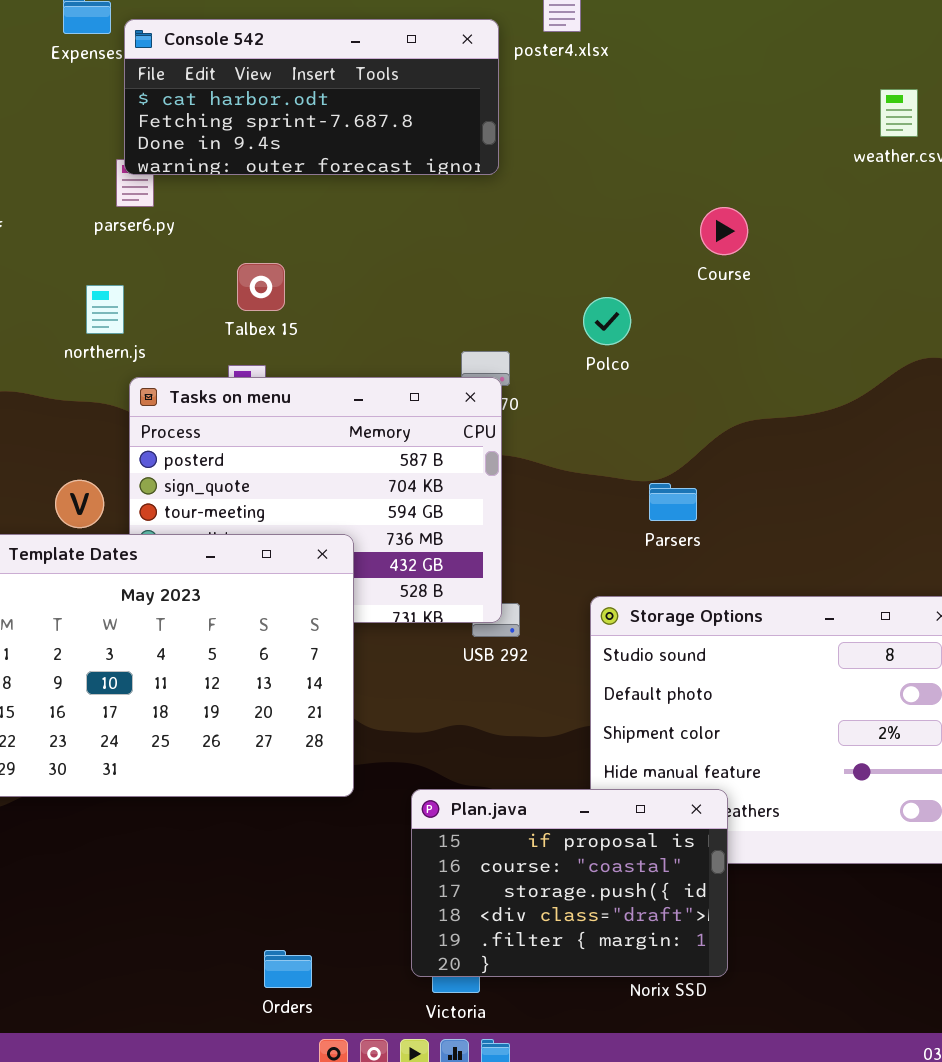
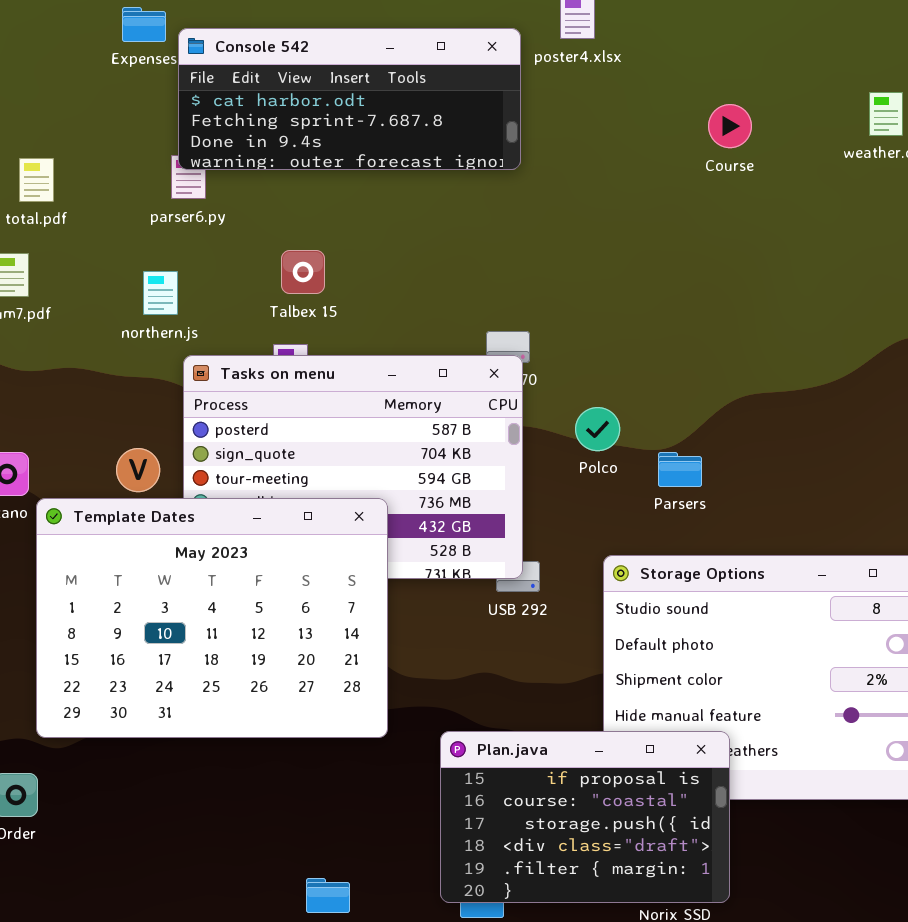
Course: [700,207,748,255] -> [708,104,752,148], moved
Polco: [583,297,631,345] -> [575,407,620,451], moved

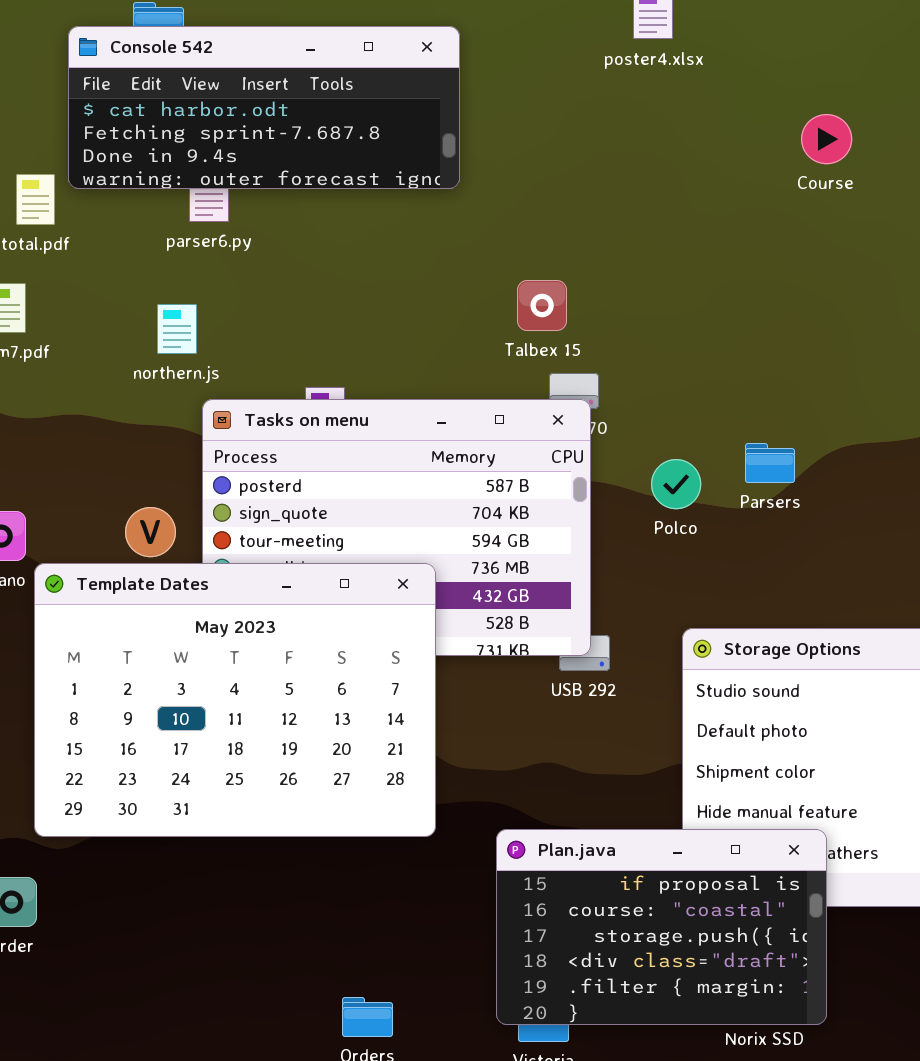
Console 542: [178,28,521,170] -> [68,26,460,189], moved
Talbex 15: [281,250,325,294] -> [517,280,567,331], moved
Parsers: [658,452,702,487] -> [745,443,795,483], moved

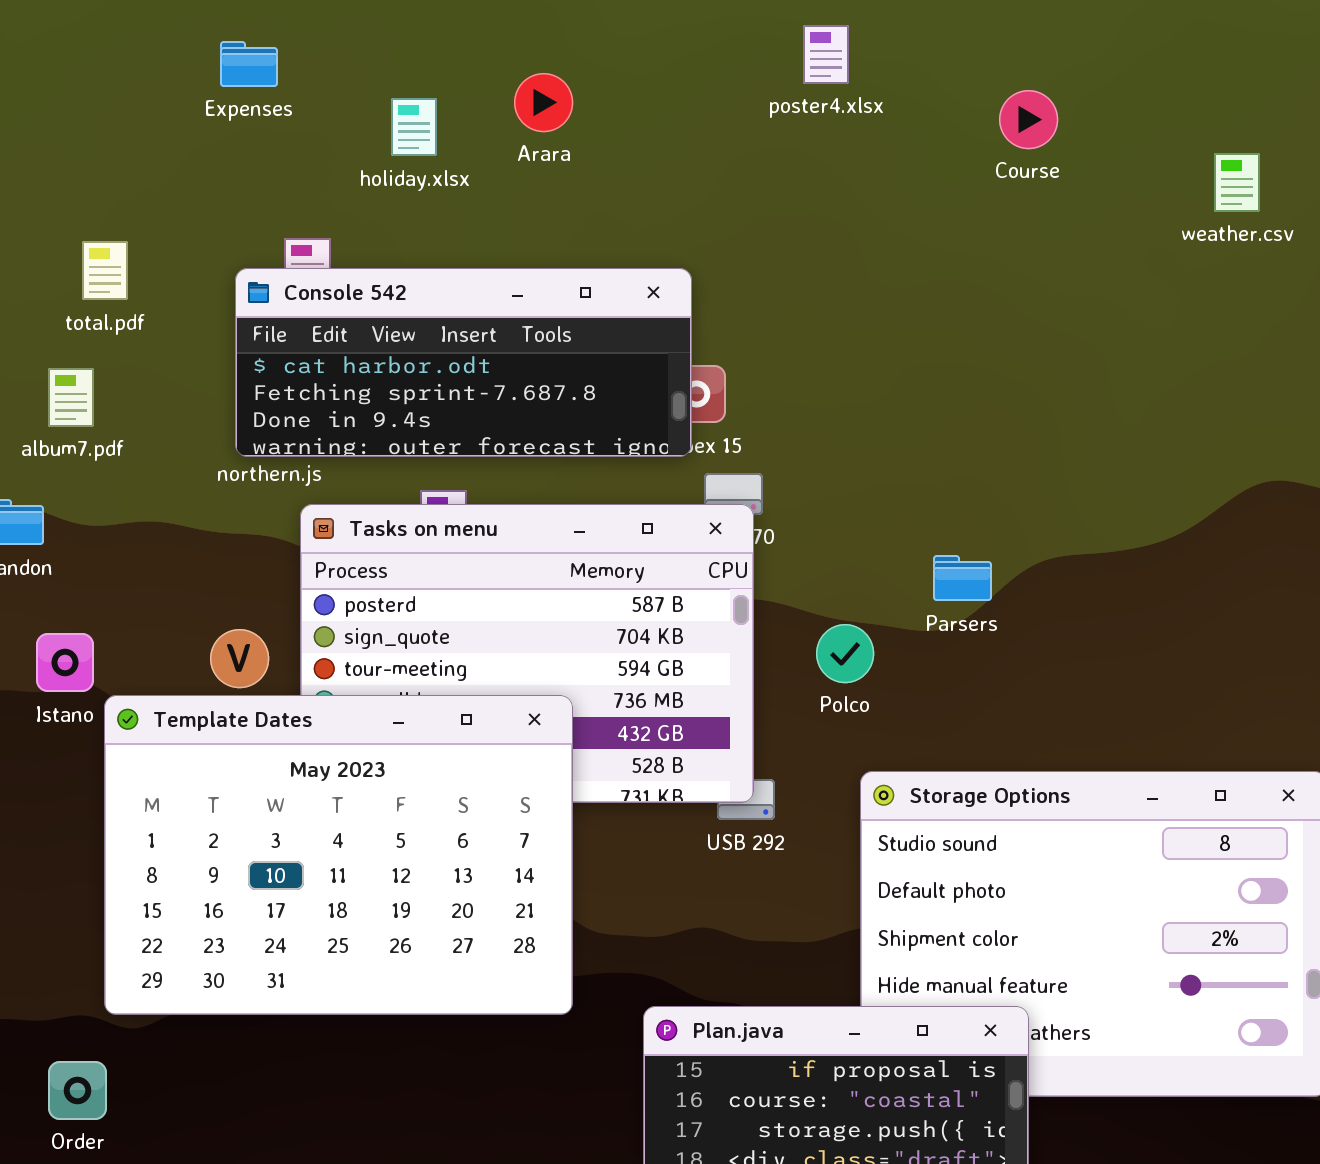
Console 542: [68,26,460,189] -> [235,268,692,457], moved
Course: [801,114,852,164] -> [999,90,1058,149], moved
Polco: [651,459,701,509] -> [816,624,874,683], moved

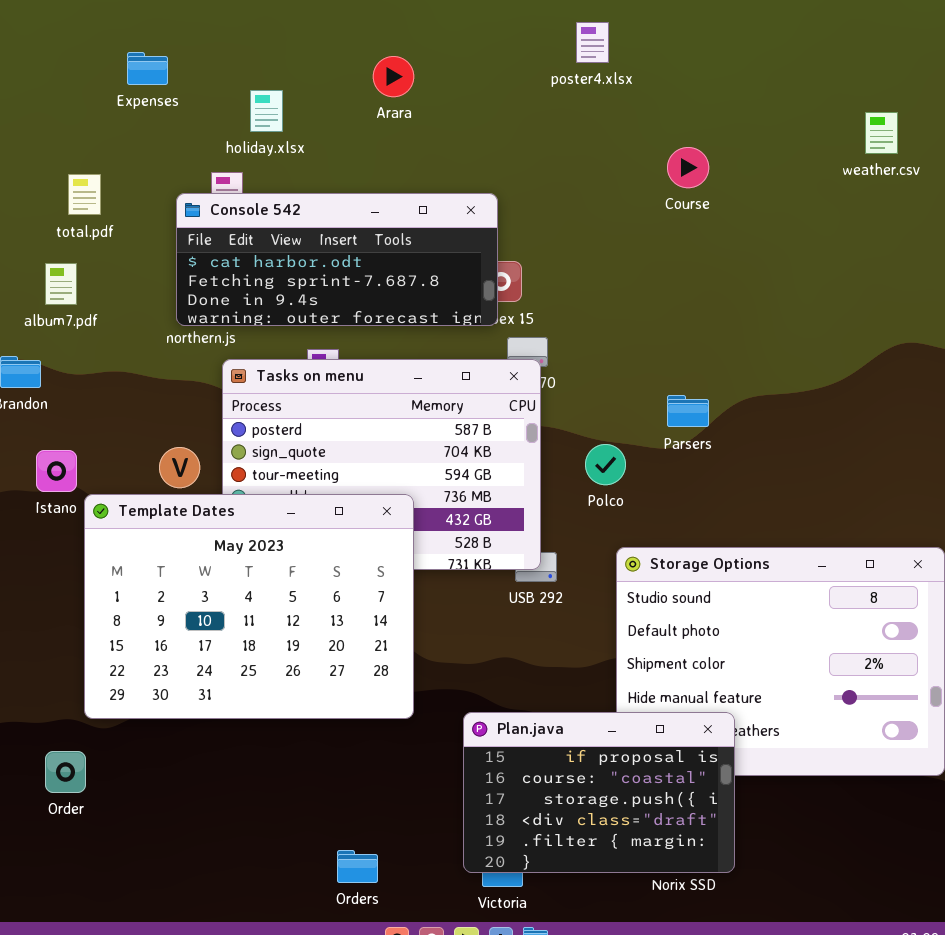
Expenses: [220,41,278,87] -> [127,52,168,85], moved
Course: [999,90,1058,149] -> [667,147,709,188], moved
holiday.xlsx: [391,98,437,156] -> [250,90,283,132], moved

